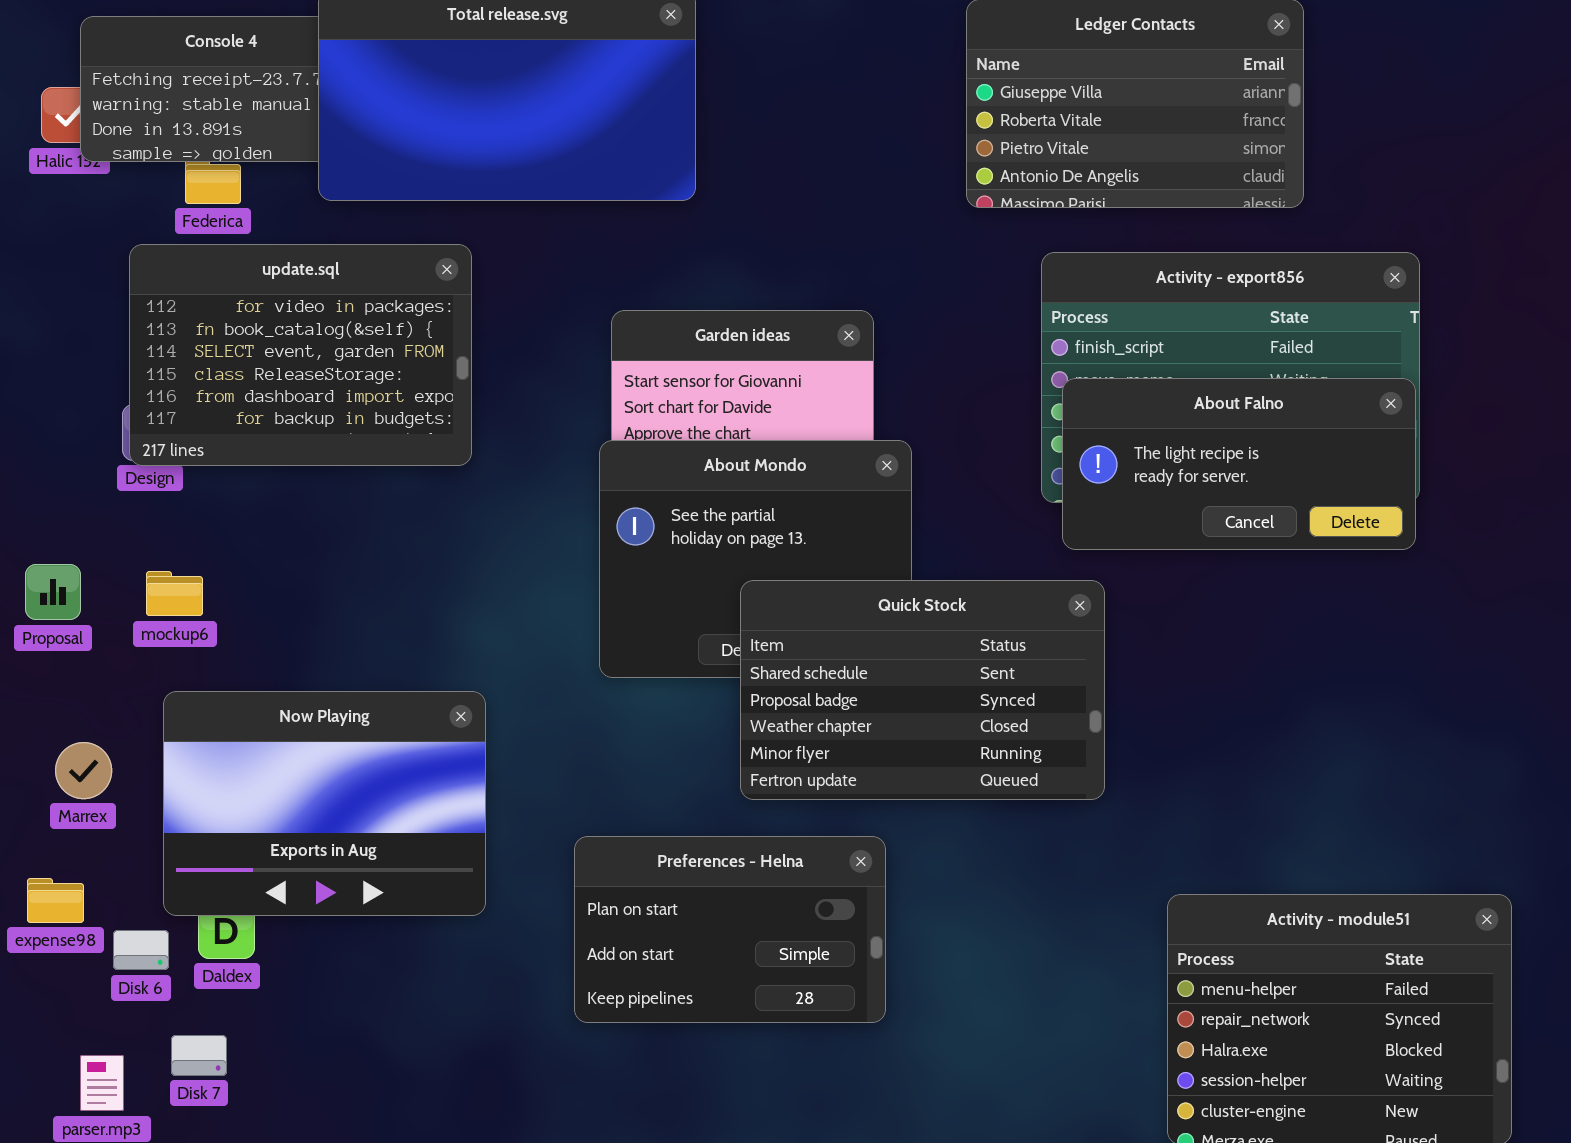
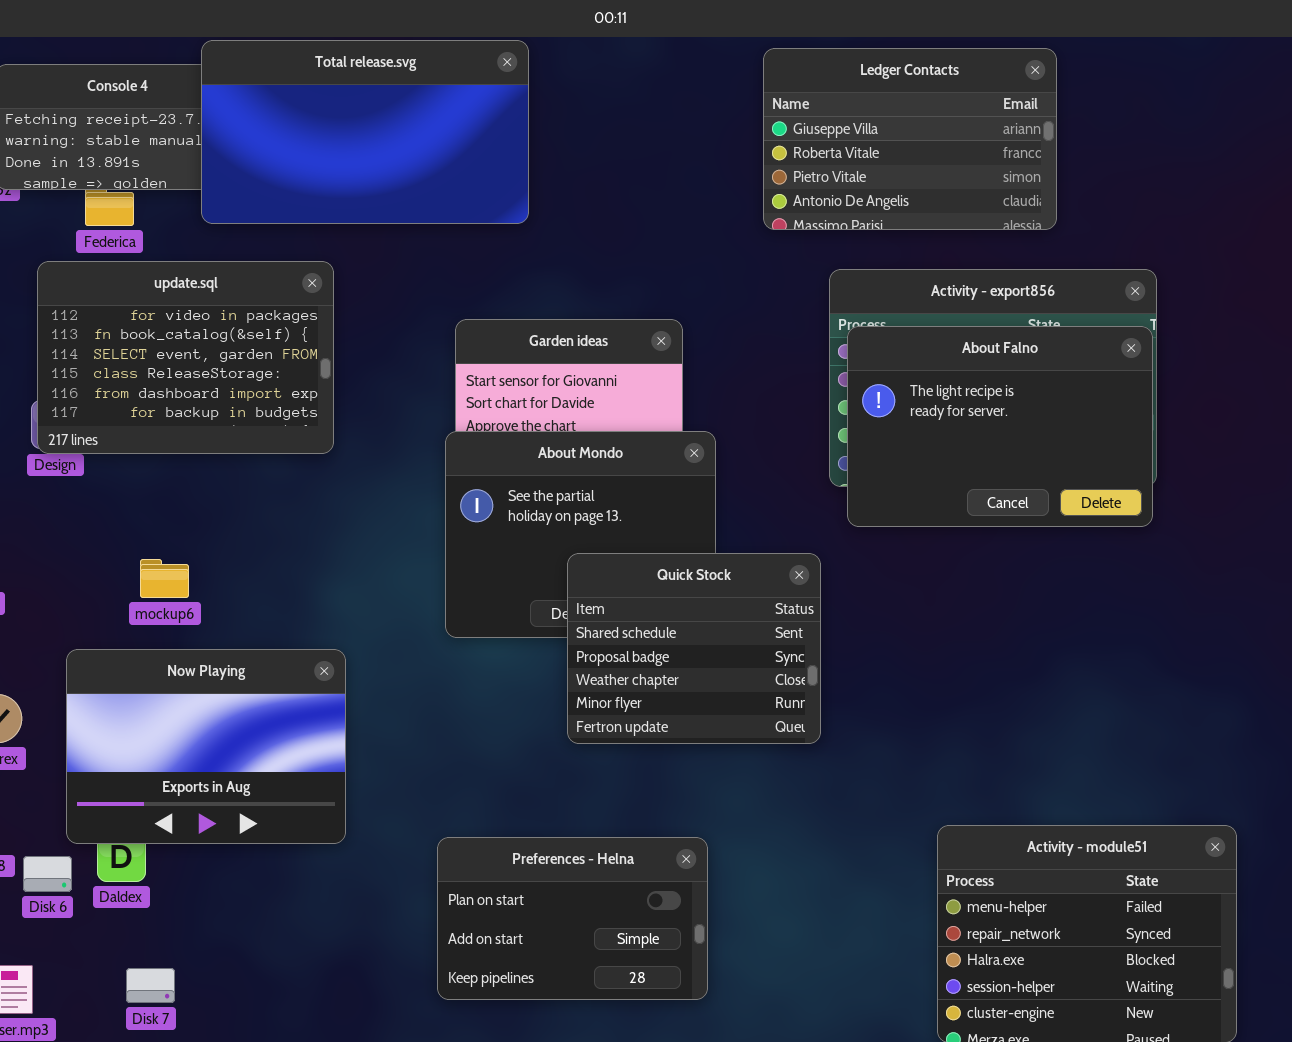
About Falno: [1062,378,1416,550] -> [847,326,1153,527], resized
mockup6: [146,571,203,616] -> [140,559,189,598], moved
Quick Stock: [740,580,1105,800] -> [567,553,821,744], resized
Preferences - Helna: [574,836,886,1023] -> [437,837,708,1000], moved
Disk 7: [171,1035,227,1076] -> [126,968,175,1003], moved

